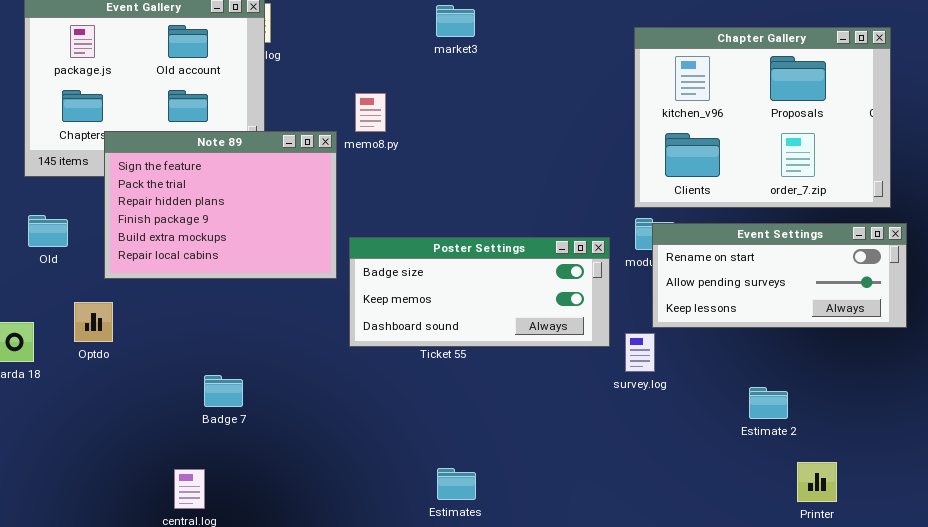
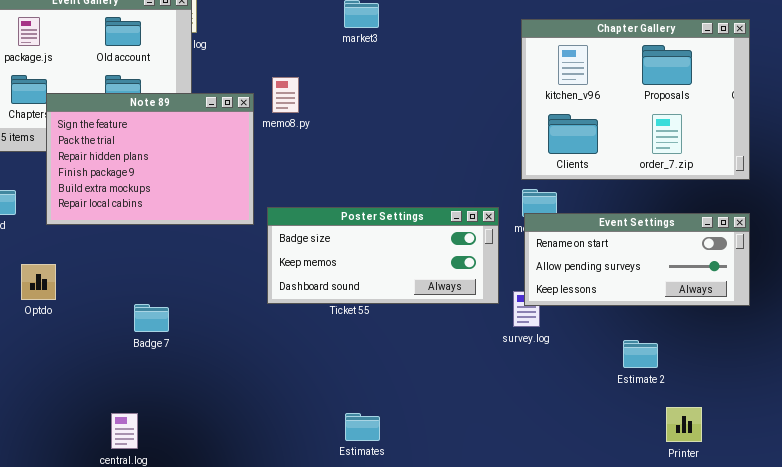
Note 89: [104,131,337,279] -> [46,93,254,225], moved
Event Settings: [652,223,907,328] -> [524,213,750,306], moved
Badge 7: [204,375,243,407] -> [134,304,169,332], moved

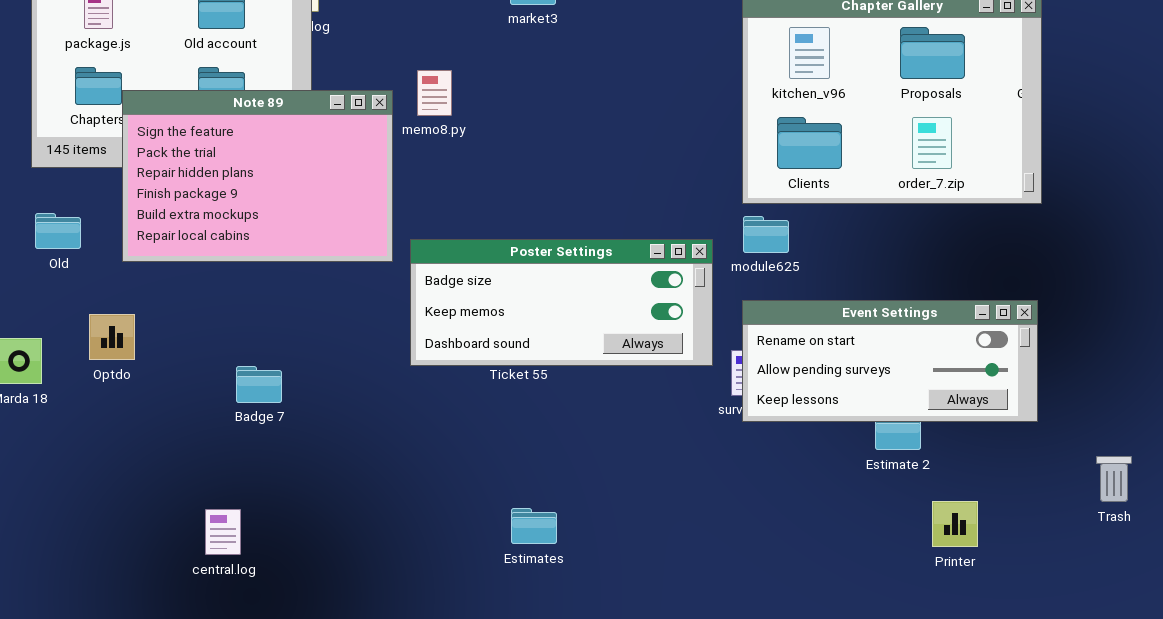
Event Settings: [524,213,750,306] -> [742,300,1038,422], moved

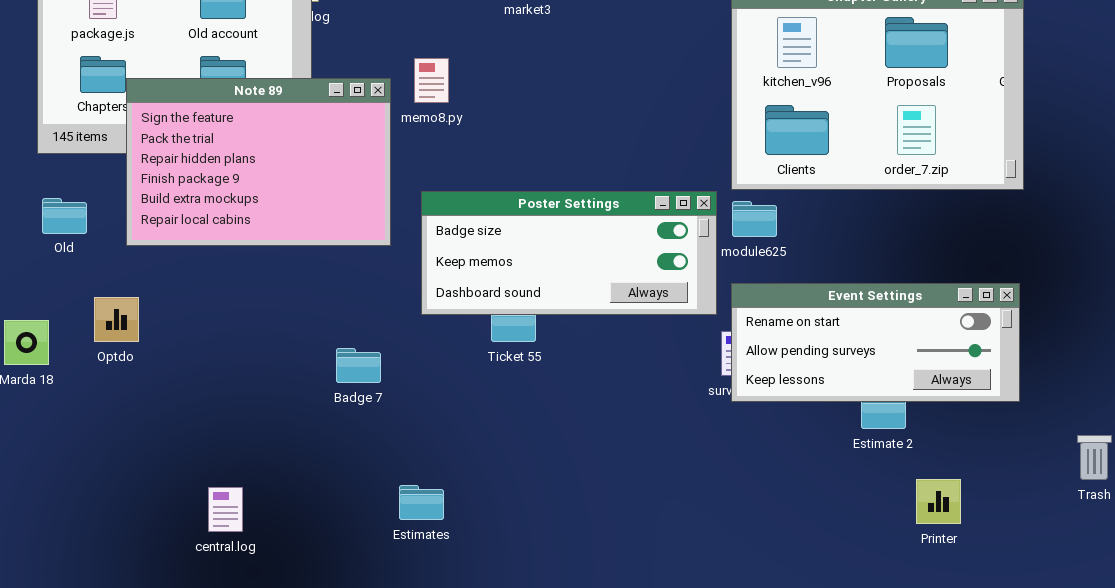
Poster Settings: [410,239,713,366] -> [421,191,717,315], moved
Badge 7: [236,366,282,403] -> [336,348,381,383], moved
Estimates: [511,508,557,544] -> [399,485,444,520], moved

